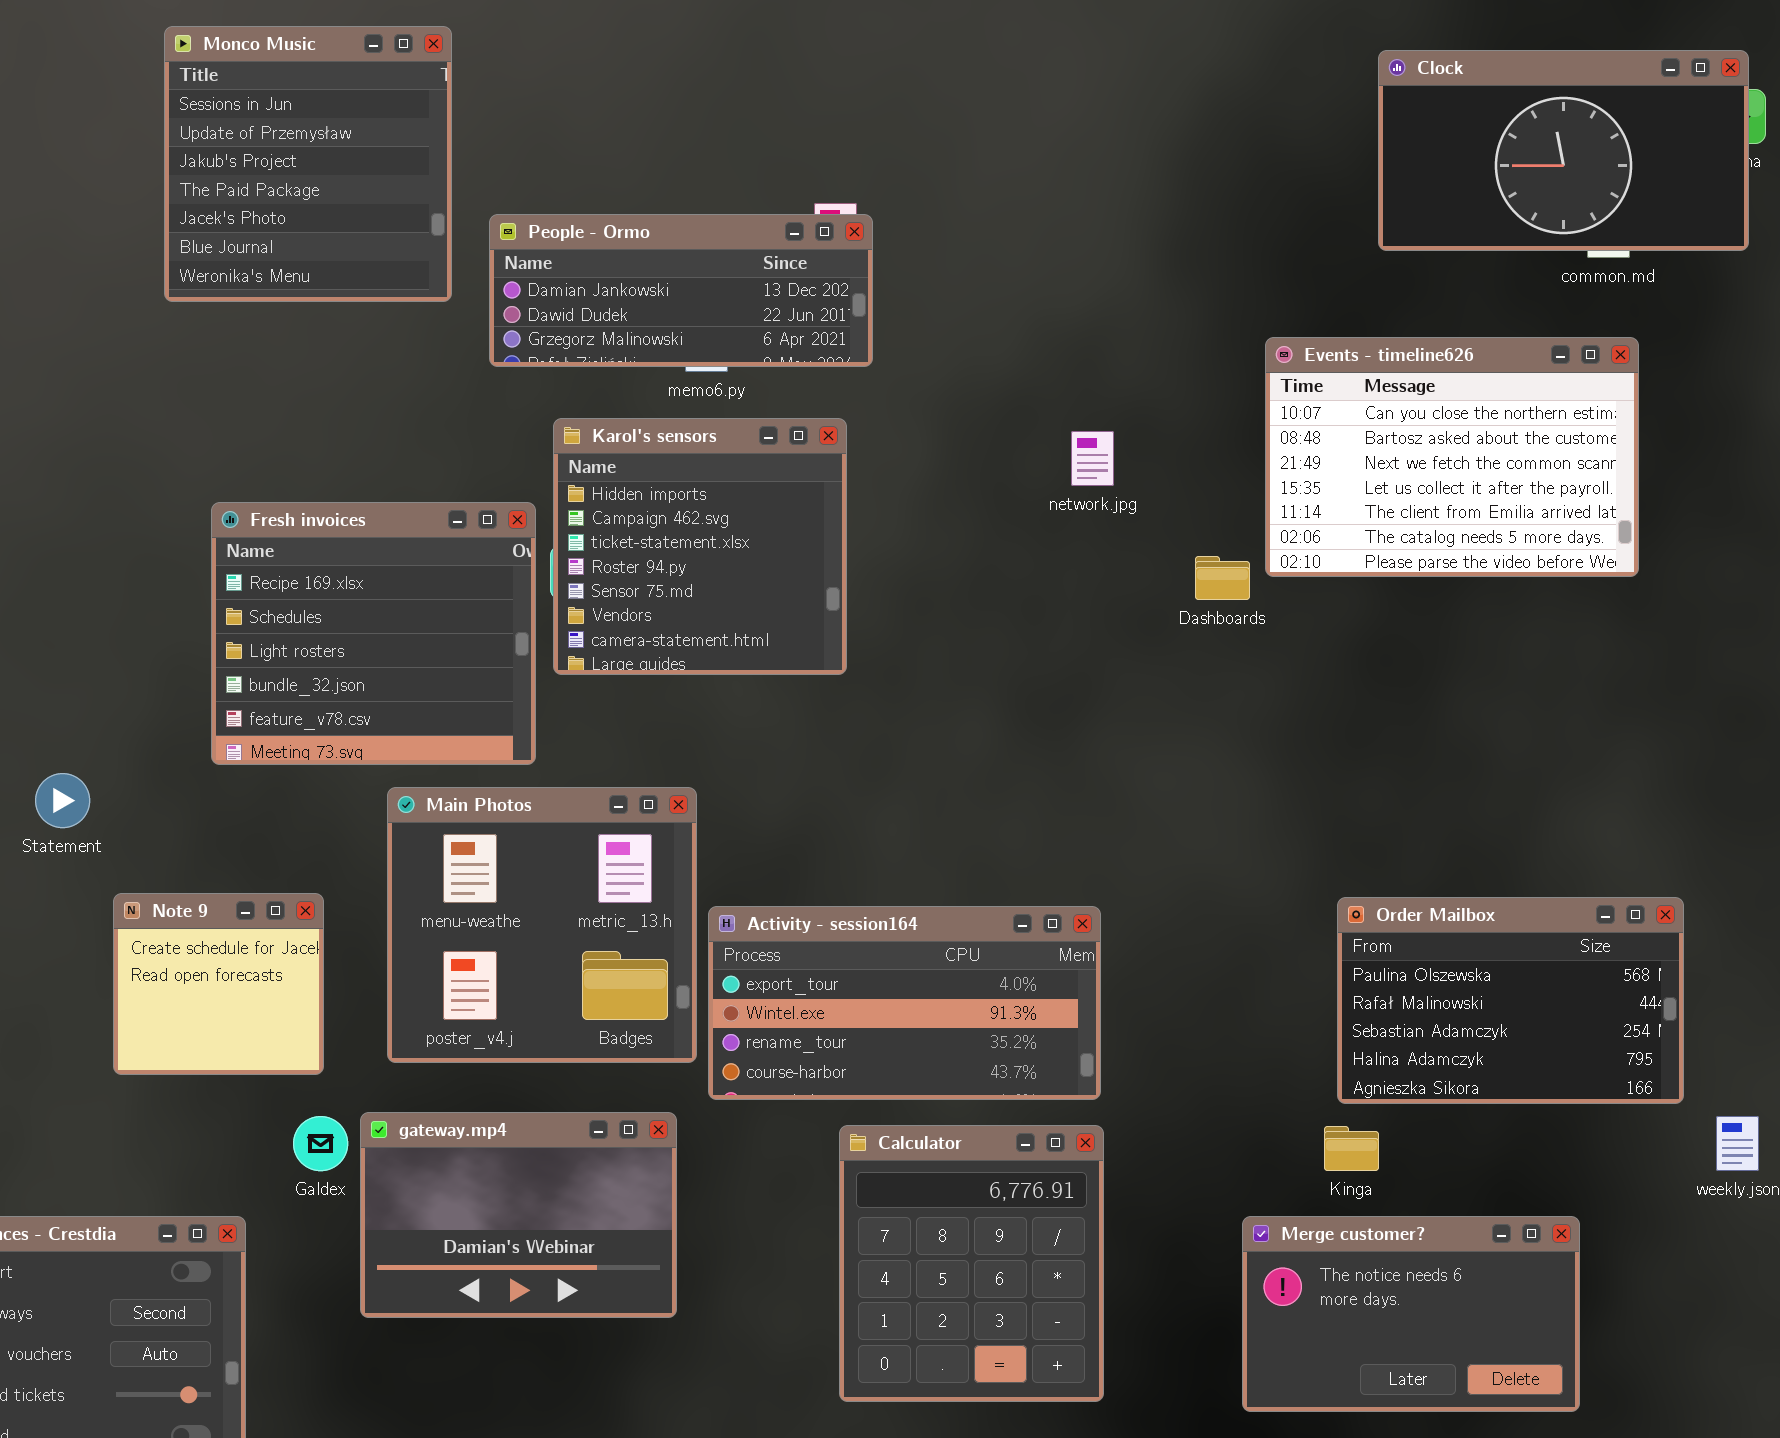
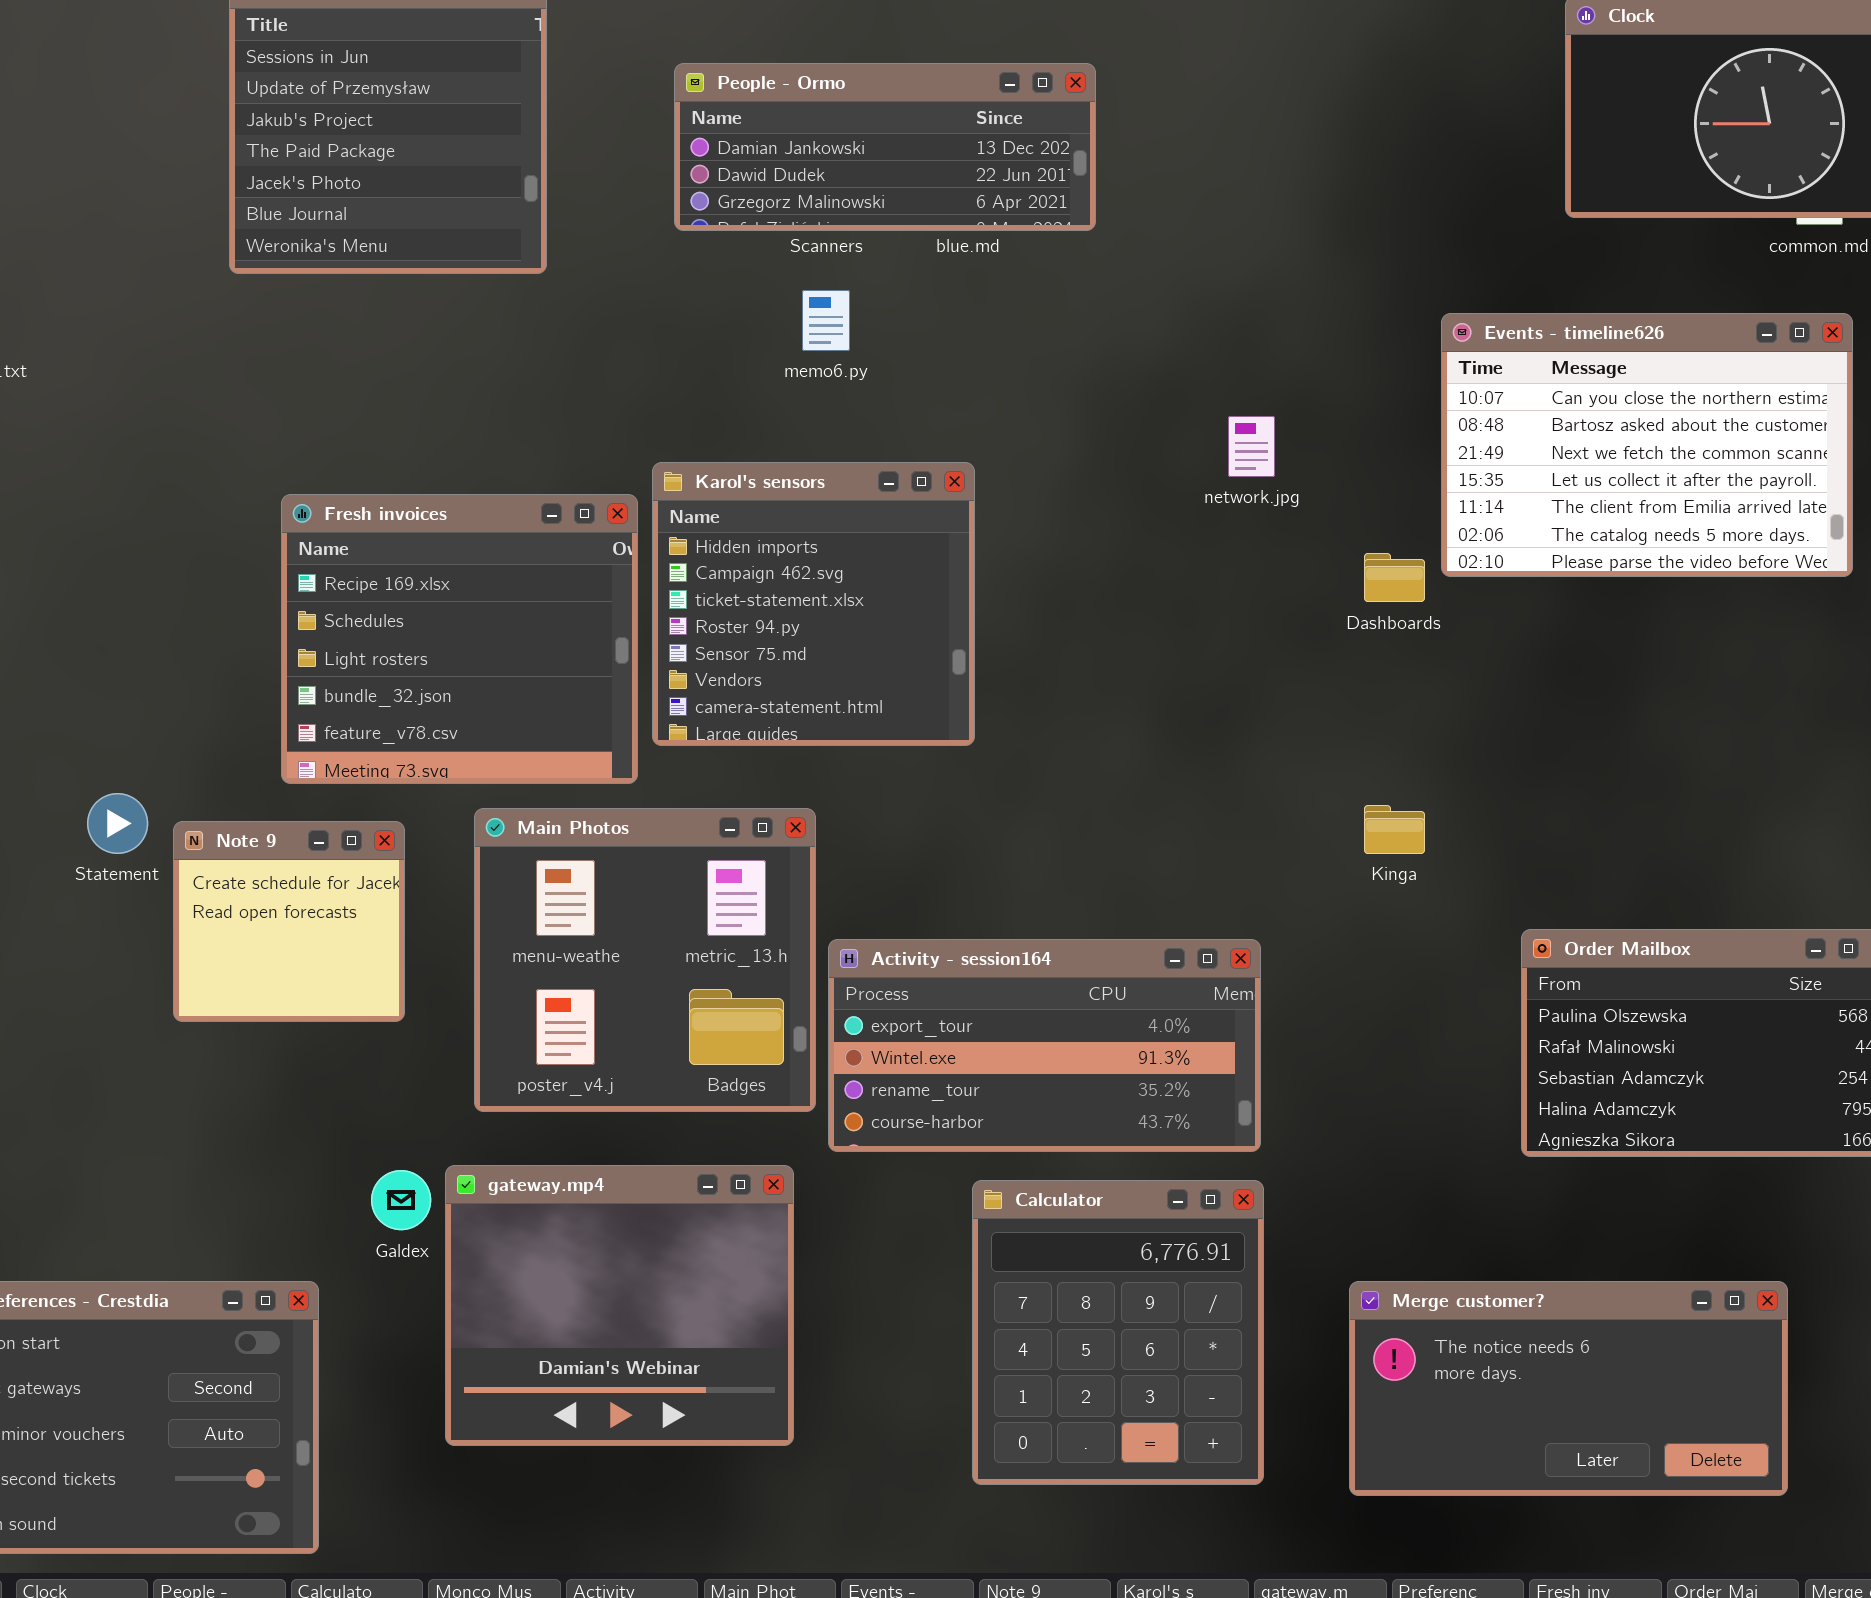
People - Ormo: [489,214,873,367] -> [674,63,1096,231], moved
Karol's sensors: [553,418,847,675] -> [652,462,975,746], moved
Note 9: [113,893,324,1075] -> [173,821,405,1022], moved
gateway.mp4: [360,1112,677,1318] -> [445,1165,794,1446], resized
Kinga: [1324,1126,1379,1171] -> [1364,805,1425,854], moved
Merge customer?: [1242,1216,1580,1412] -> [1349,1281,1788,1496], resized

